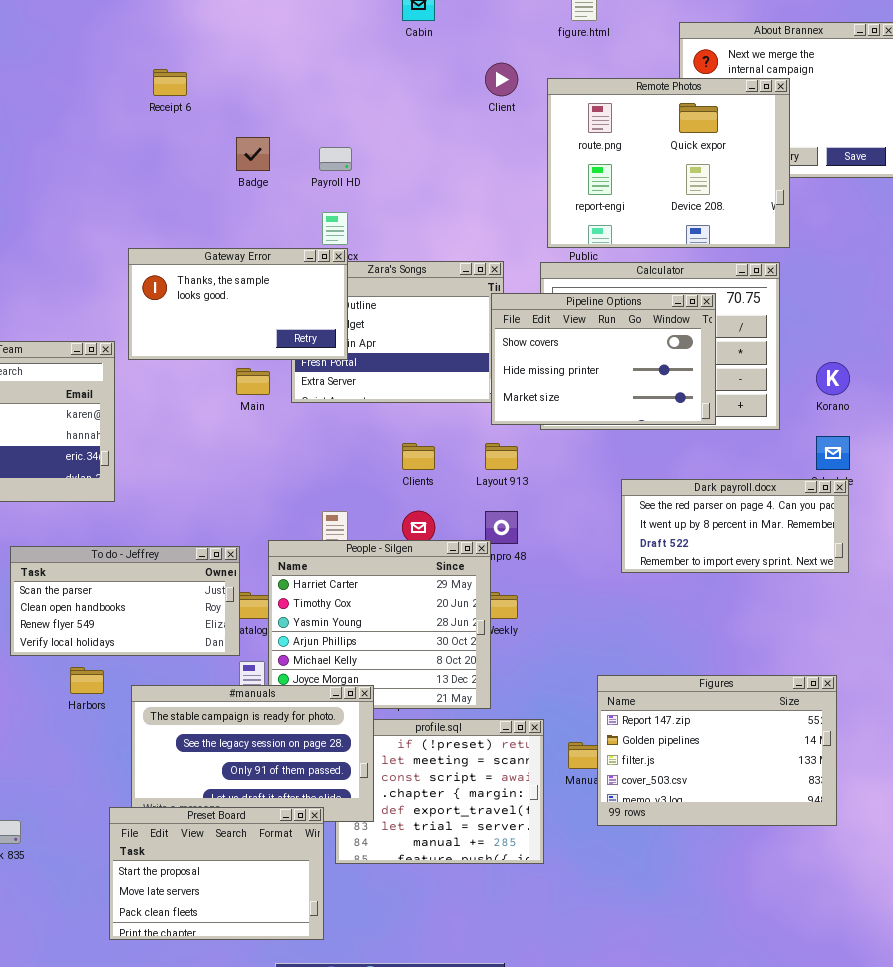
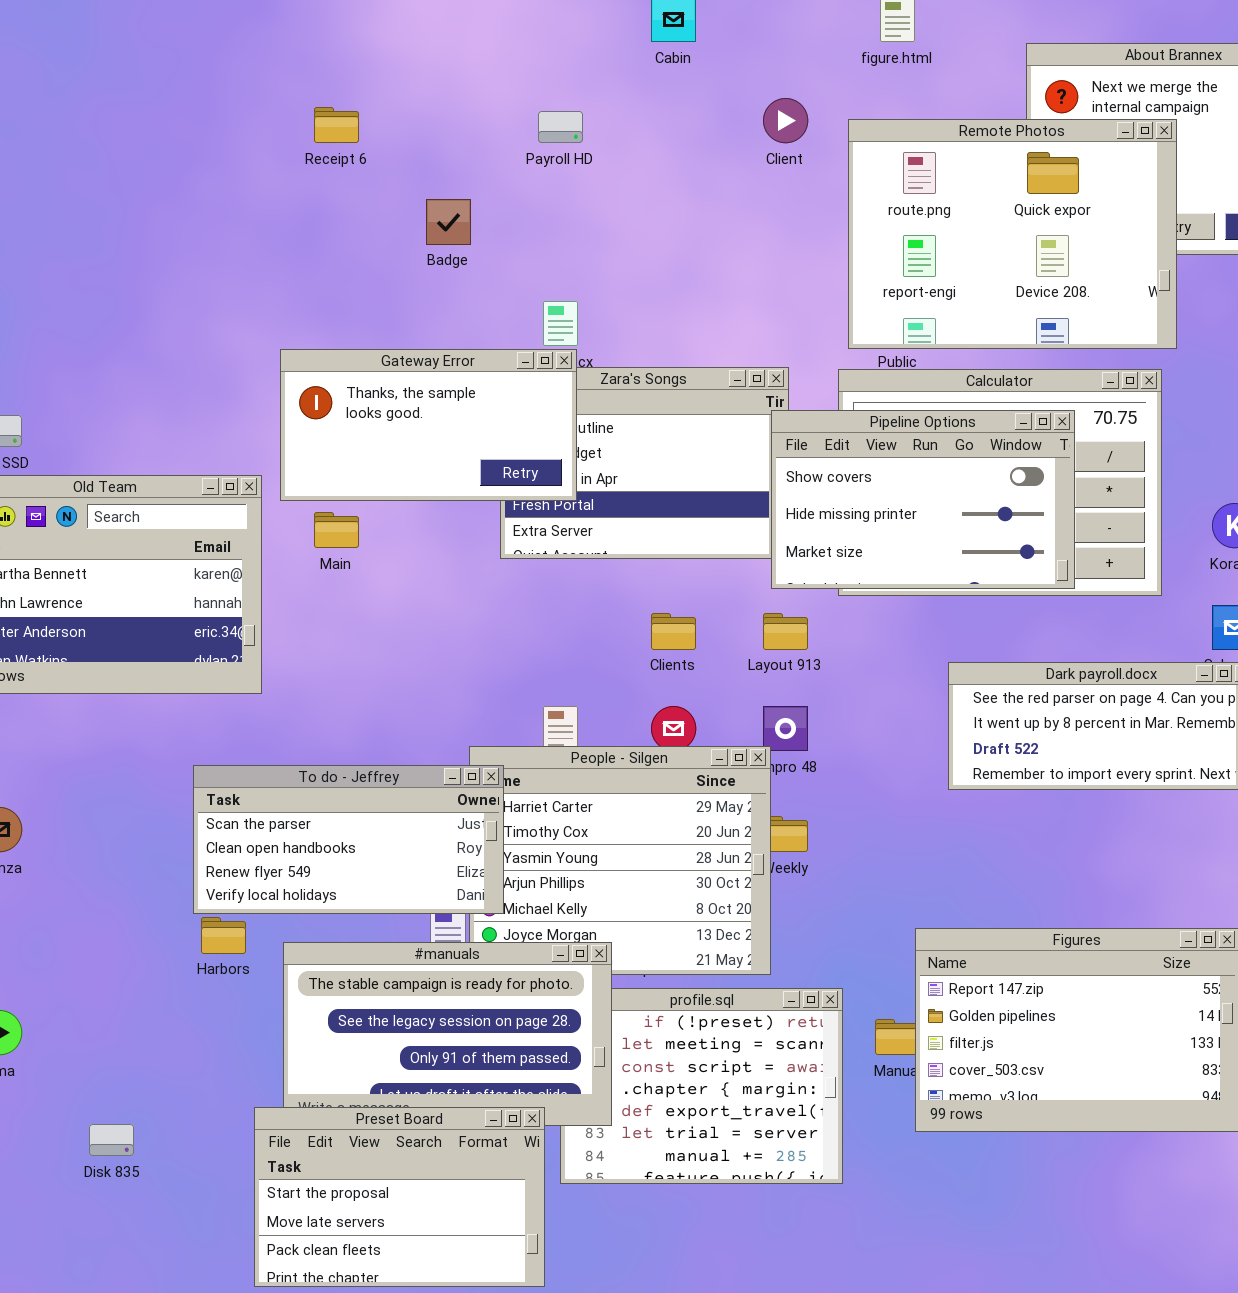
Payroll HD: [319,147,352,171] -> [538,111,583,143], moved
Main: [236,368,270,395] -> [314,512,359,548], moved
To do - Jeffrey: [10,546,240,656] -> [193,765,504,914], moved

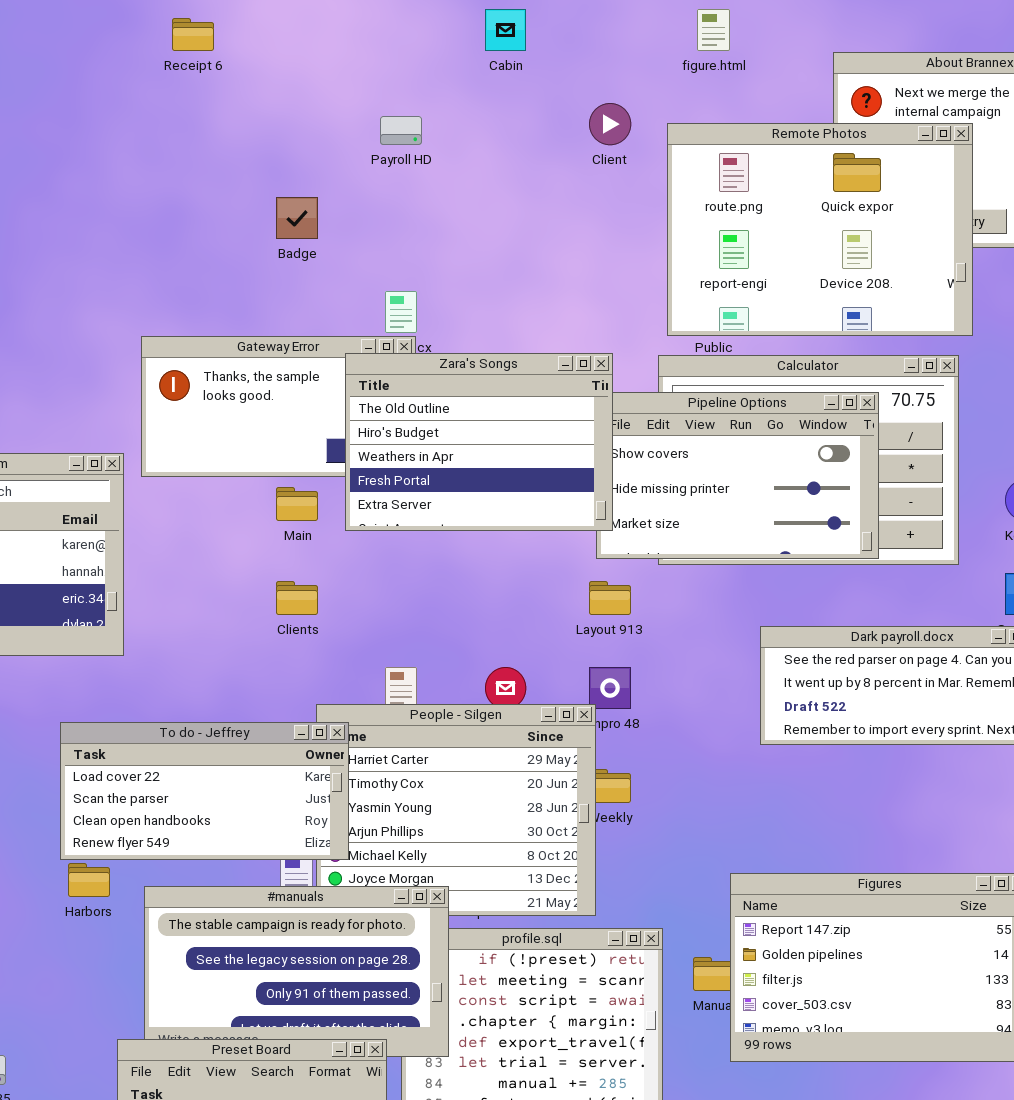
Receipt 6: [314,107,359,143] -> [172,18,214,51], moved
Zara's Songs: [500,367,789,559] -> [345,353,613,531], raised
Main: [314,512,359,548] -> [276,487,318,521], moved
Clients: [651,613,696,650] -> [276,581,318,615], moved
To do - Jeffrey: [193,765,504,914] -> [60,722,349,860], scrolled up 1 row

